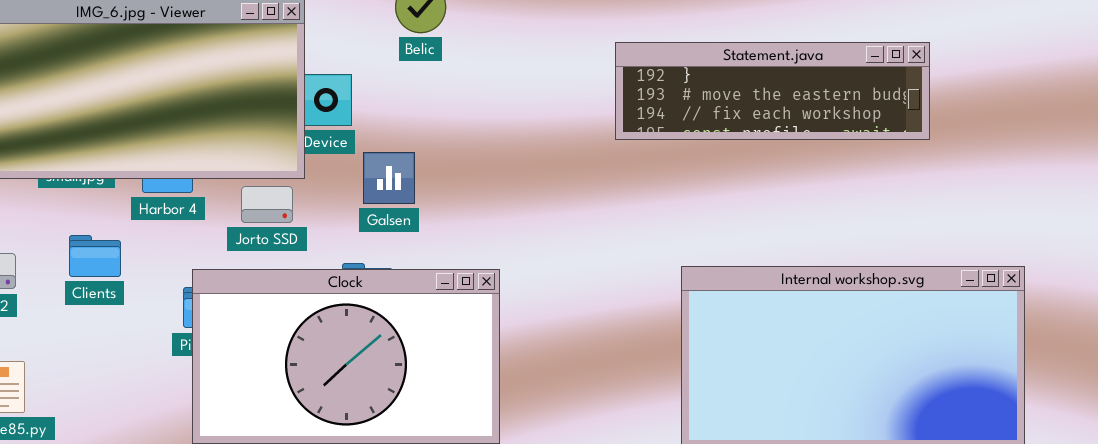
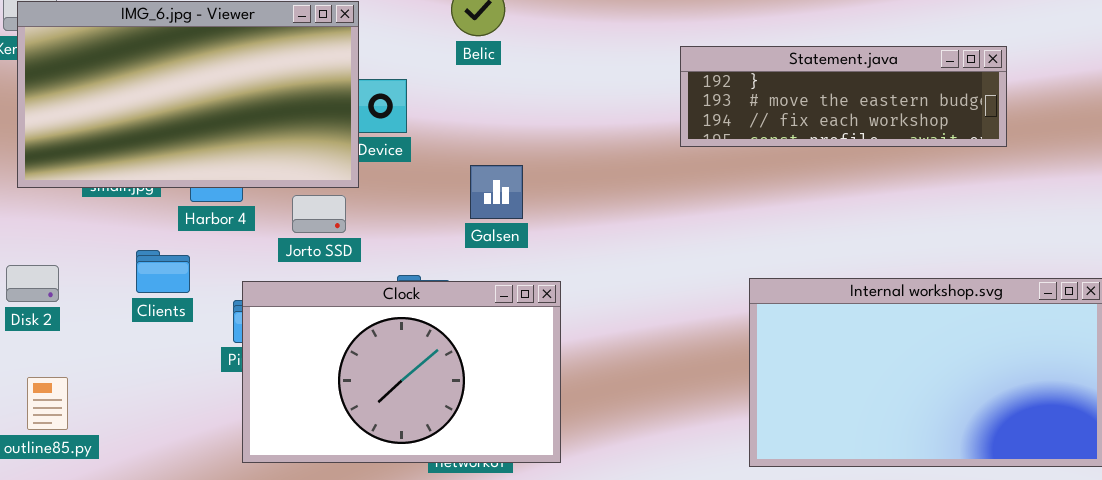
Galsen: [363,152,415,204] -> [470,165,523,219], moved
Clients: [69,235,121,277] -> [136,250,190,293], moved

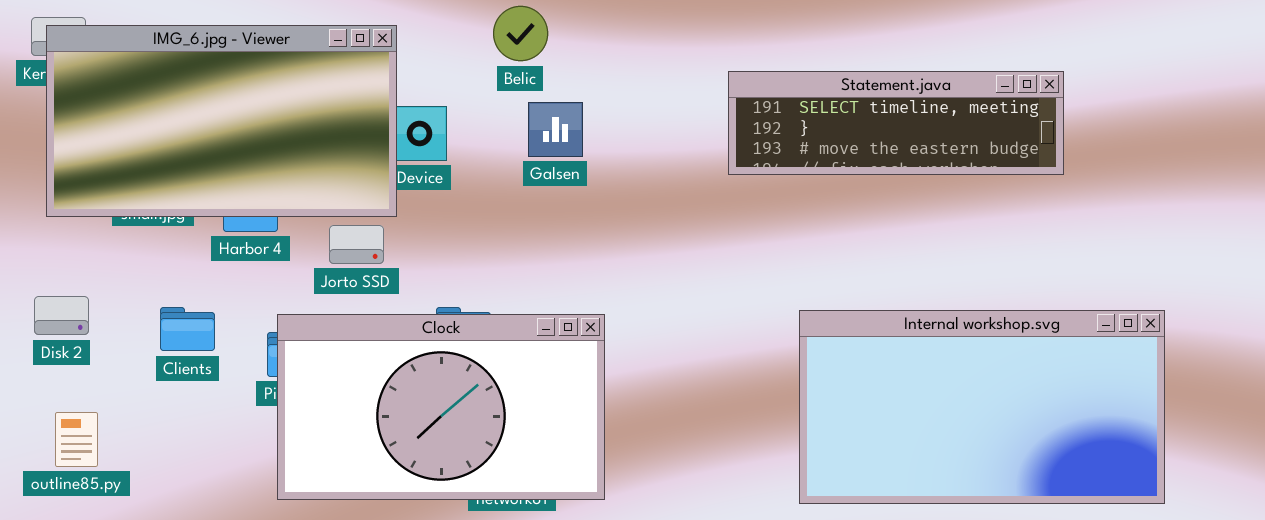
Statement.java: [680,46,1007,147] -> [728,71,1064,175], scrolled up 1 row
Galsen: [470,165,523,219] -> [528,102,583,157], moved
Clients: [136,250,190,293] -> [160,307,215,351], moved

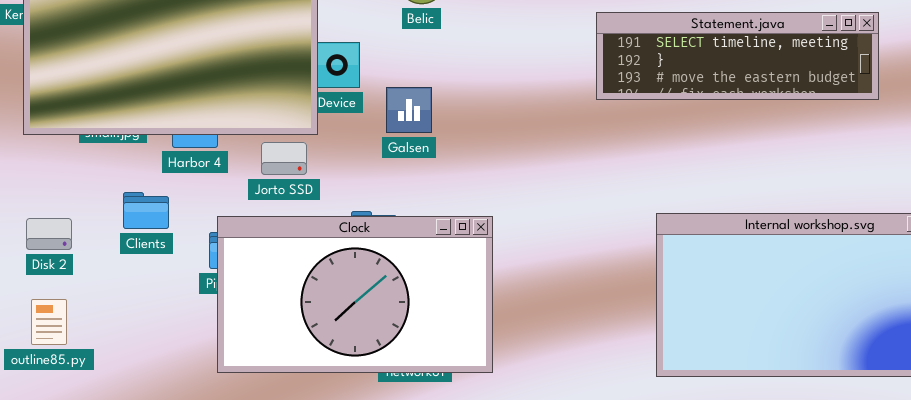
Galsen: [528,102,583,157] -> [386,87,432,133], moved
Disk 2: [34,296,89,335] -> [26,218,72,250], moved
Clients: [160,307,215,351] -> [123,192,169,229], moved

